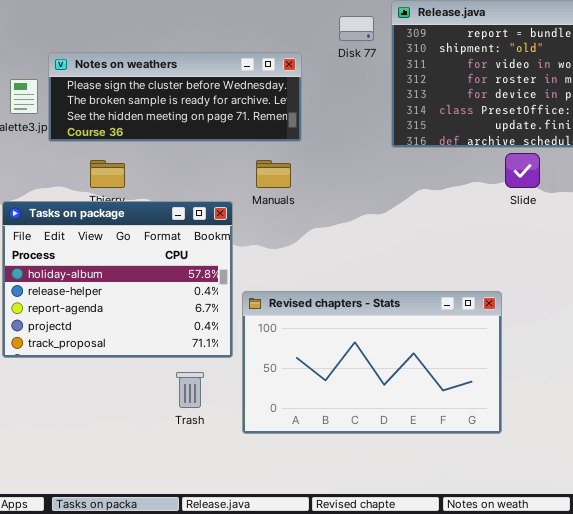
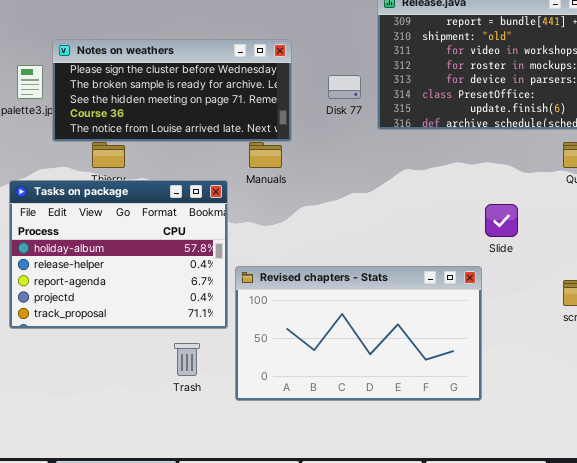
Disk 77: [339,16,374,41] -> [328,75,361,99], moved
Notes on weathers: [48,52,302,142] -> [52,39,292,142], resized
Slide: [505,153,540,188] -> [485,204,518,237], moved

